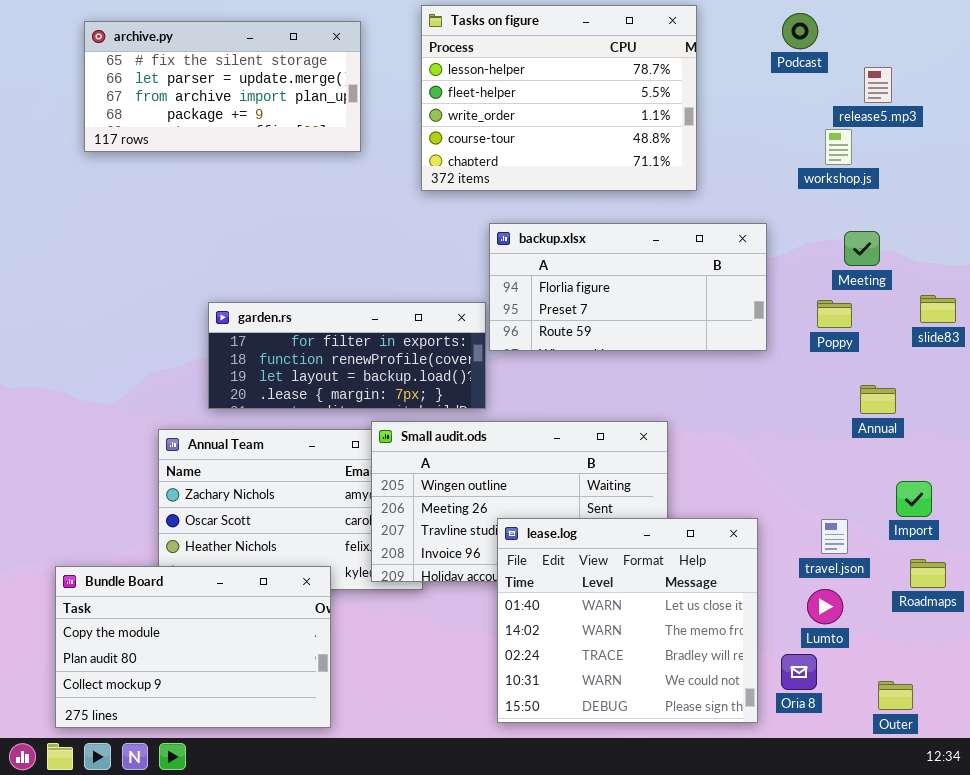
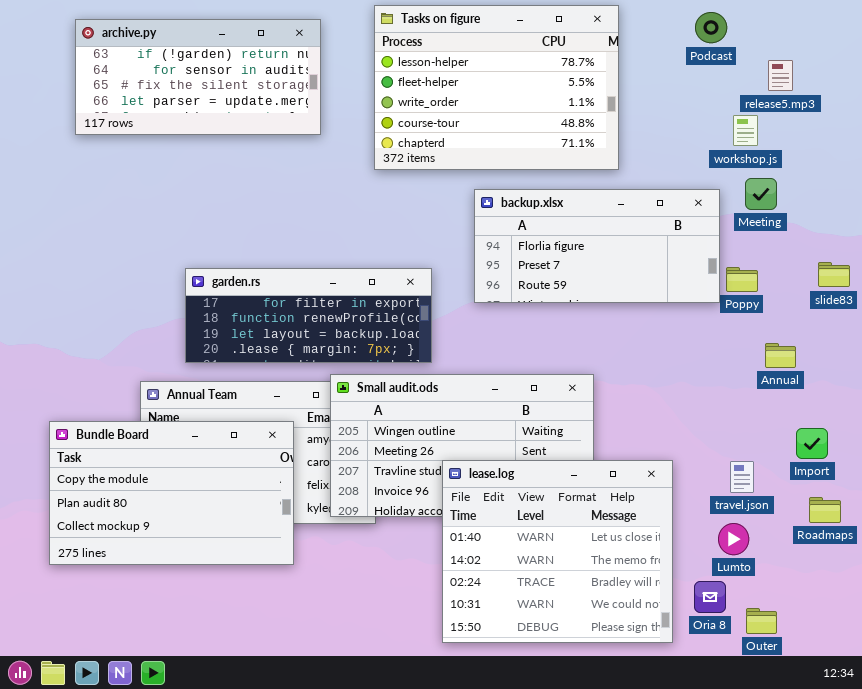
archive.py: [84,21,361,152] -> [75,19,321,135], scrolled up 2 rows
backup.xlsx: [489,223,767,351] -> [474,189,720,303], moved
Meeting: [844,231,880,266] -> [745,178,777,210], moved
Bundle Board: [55,566,331,728] -> [49,421,294,565], moved
Outer: [878,681,913,710] -> [746,608,777,634], moved

